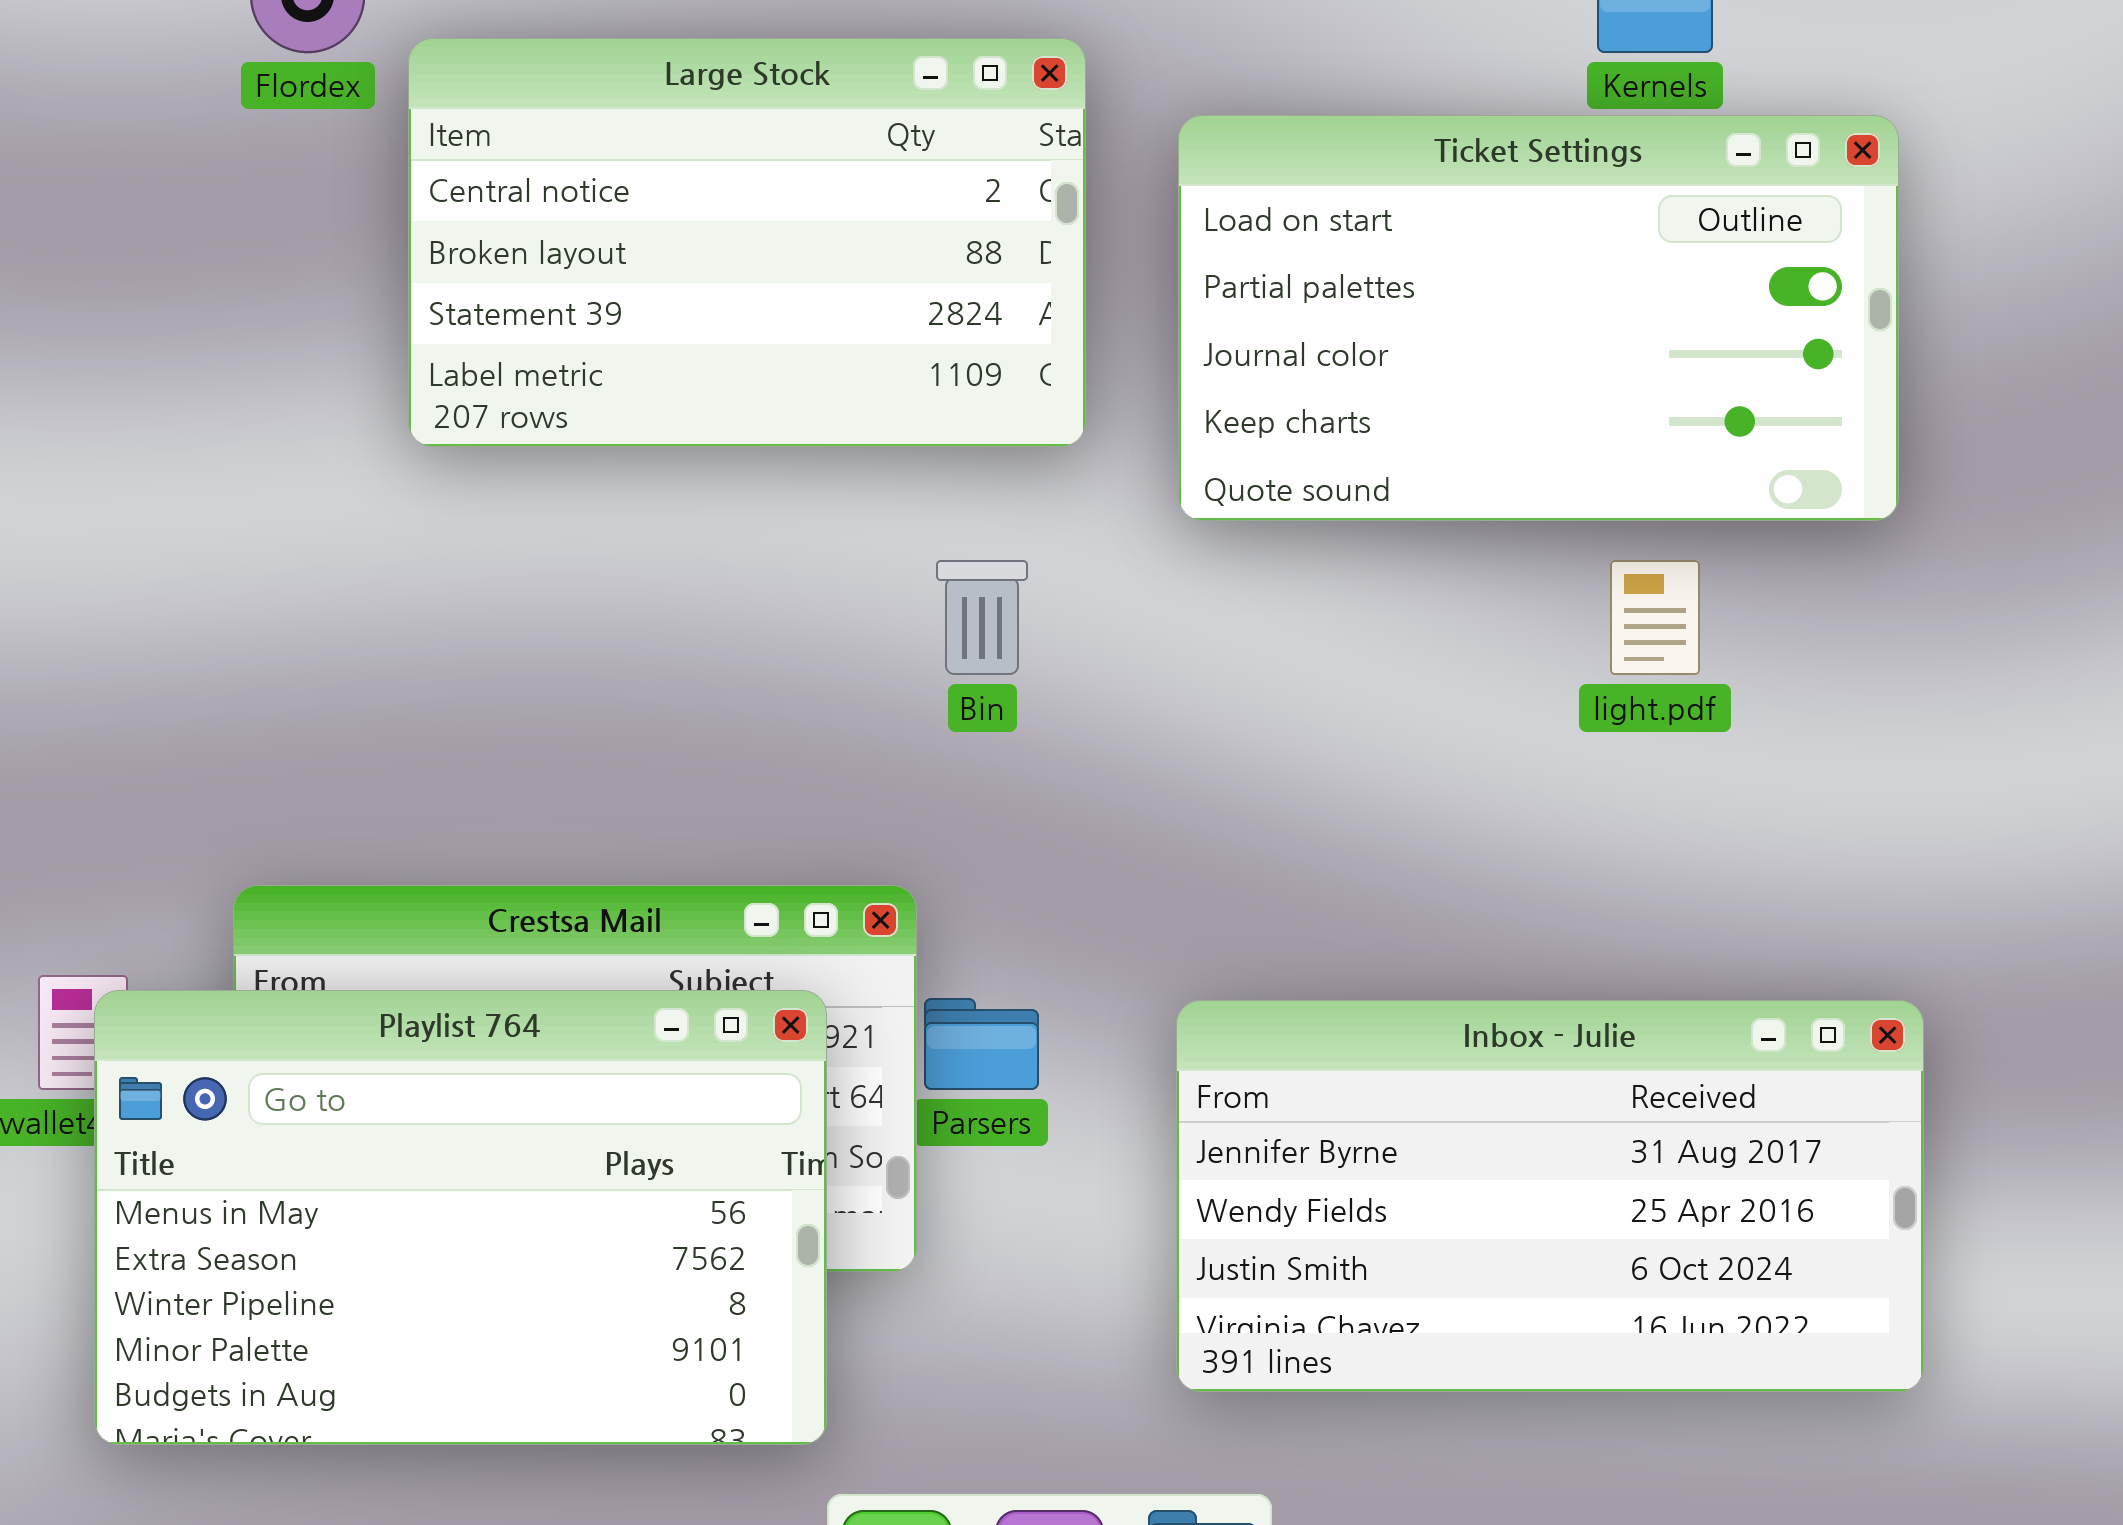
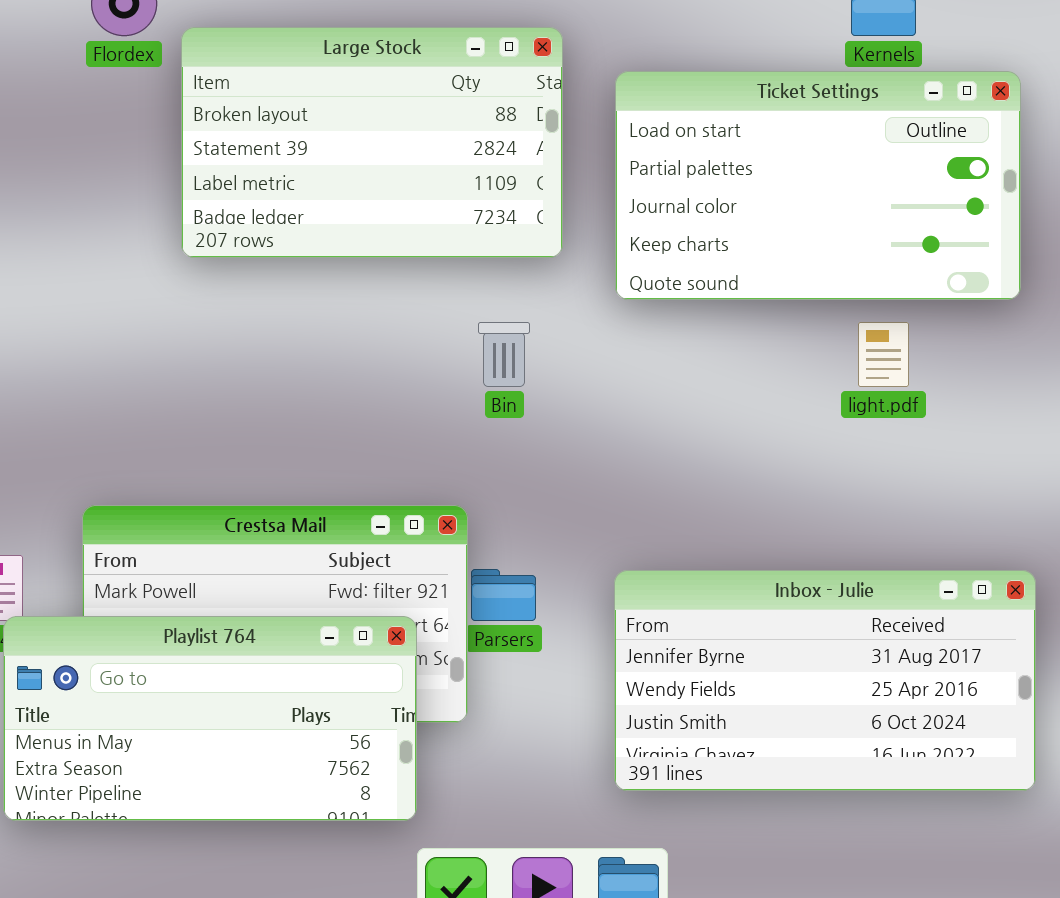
Large Stock: [408,38,1086,447] -> [181,27,563,258], scrolled down 1 row
Playlist 764: [94,990,827,1445] -> [3,616,417,821], resized

